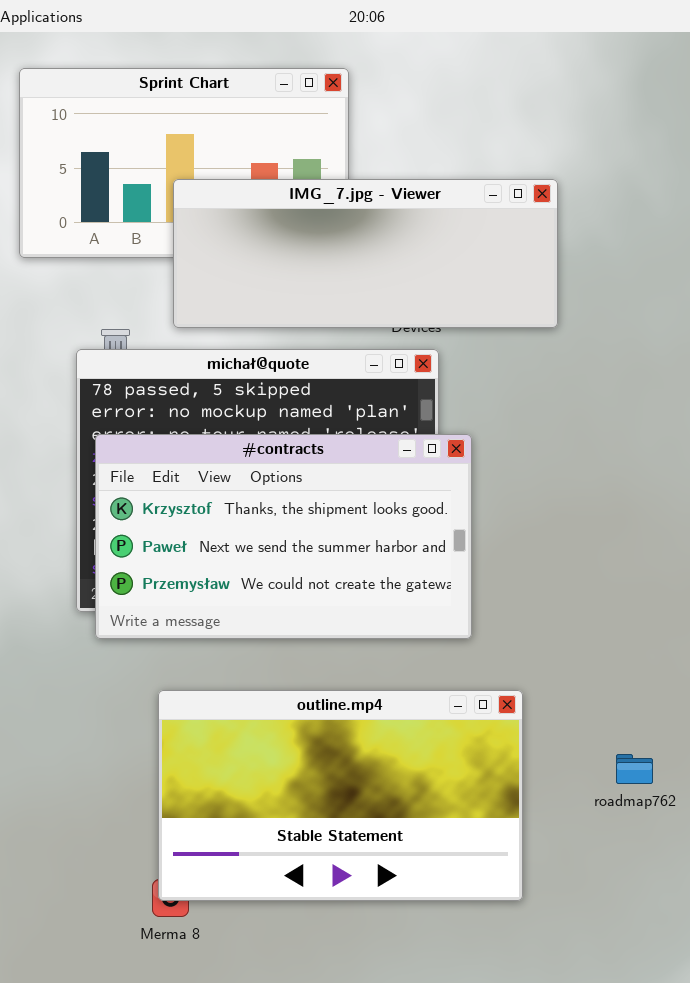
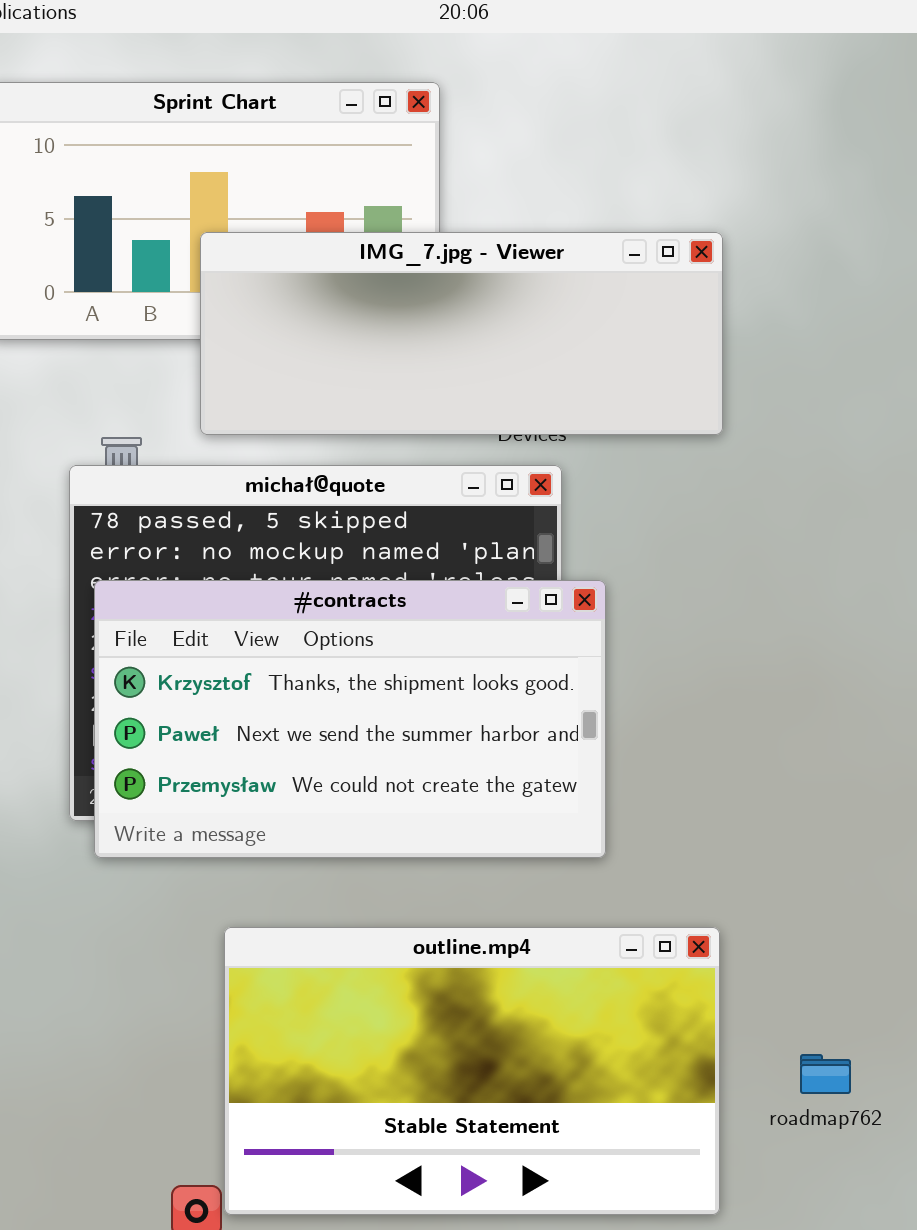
outline.mp4: [158,690,523,901] -> [224,927,720,1215], moved
roadmap762: [616,754,653,784] -> [800,1054,851,1094], moved

